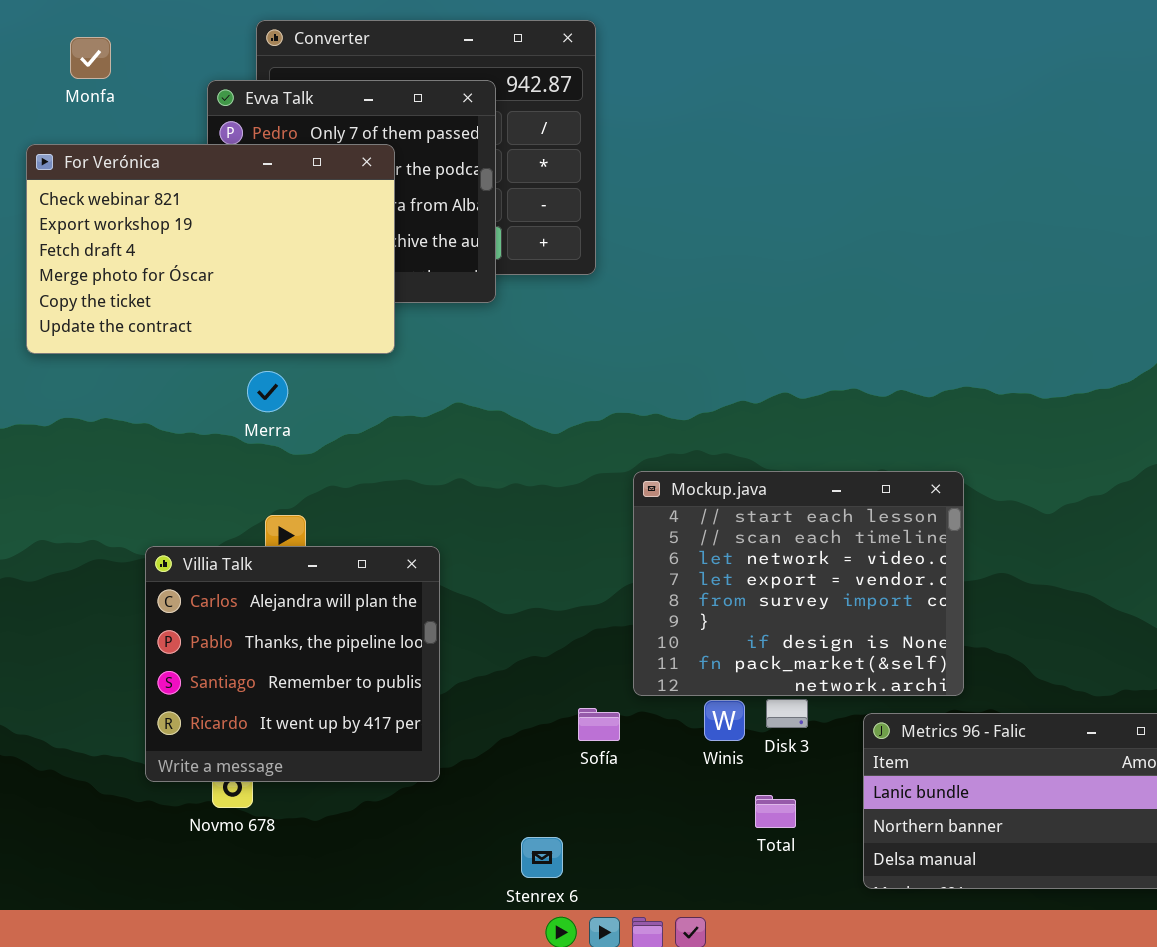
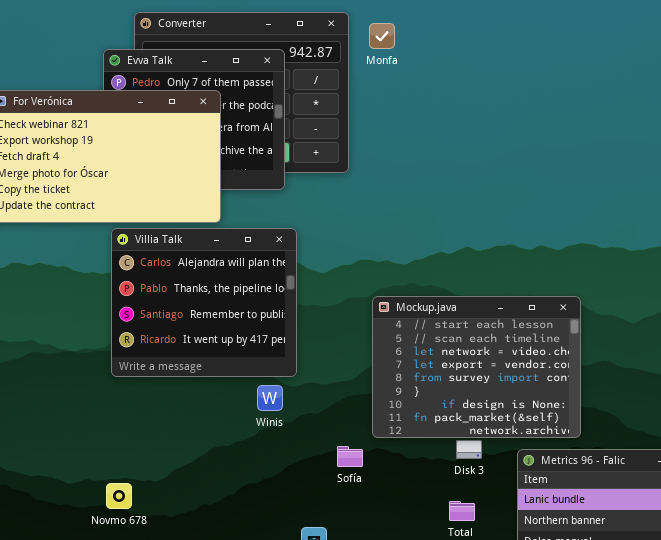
Monfa: [70,37,111,79] -> [369,23,395,49], moved
Villia Talk: [145,546,440,782] -> [111,228,297,377], moved
Winis: [704,700,745,741] -> [257,385,283,411], moved

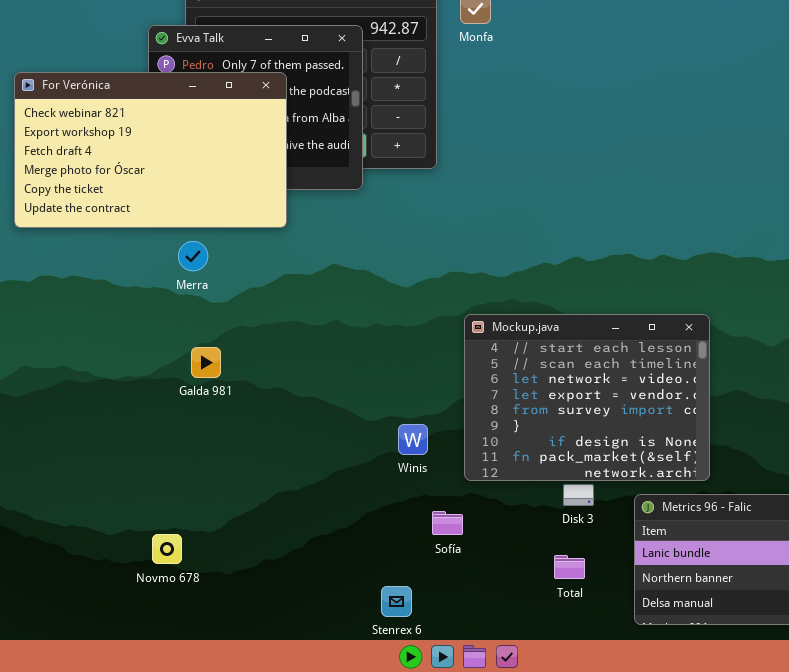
Villia Talk: [111,228,297,377] -> none, closed
Winis: [257,385,283,411] -> [398,424,428,455], moved
Sofía: [337,446,363,467] -> [432,511,463,535], moved

